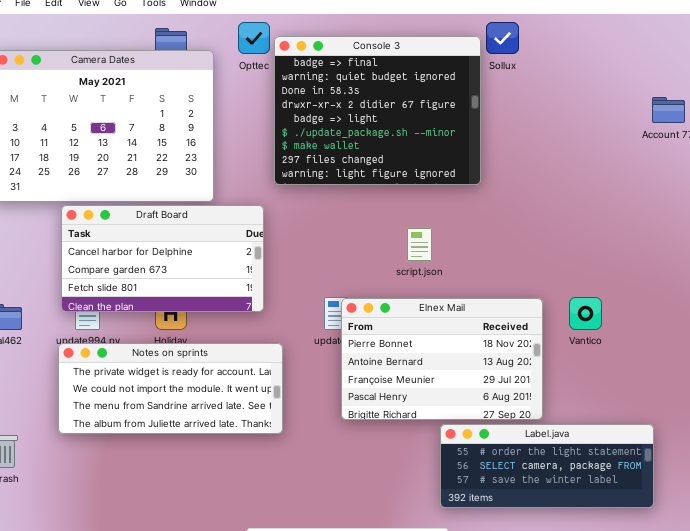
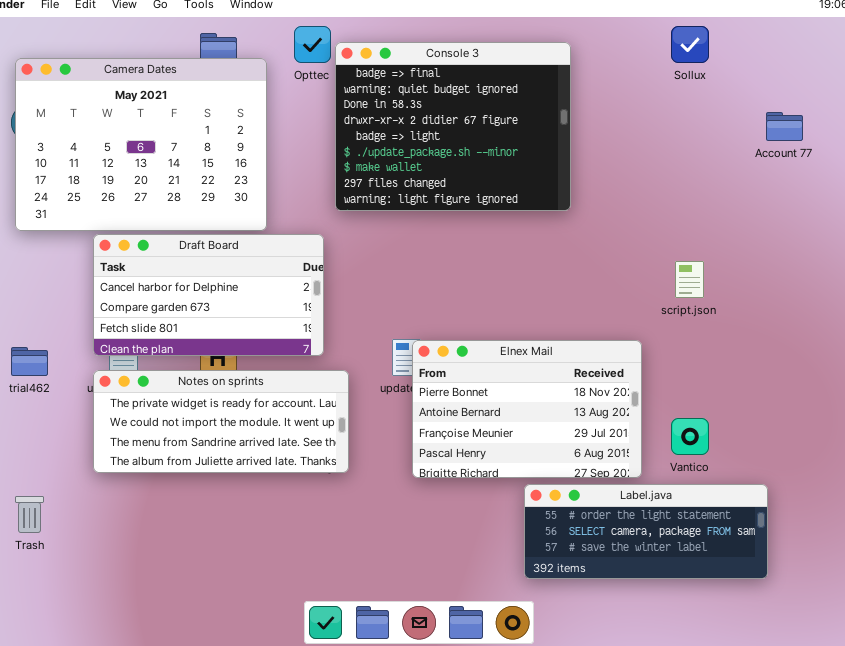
Sollux: [486,22,519,54] -> [671,26,709,63], moved
script.json: [407,228,432,261] -> [675,261,704,298], moved
Vantico: [569,297,602,330] -> [671,418,709,455], moved
Notes on sprints: [58,343,283,434] -> [93,370,349,473], moved

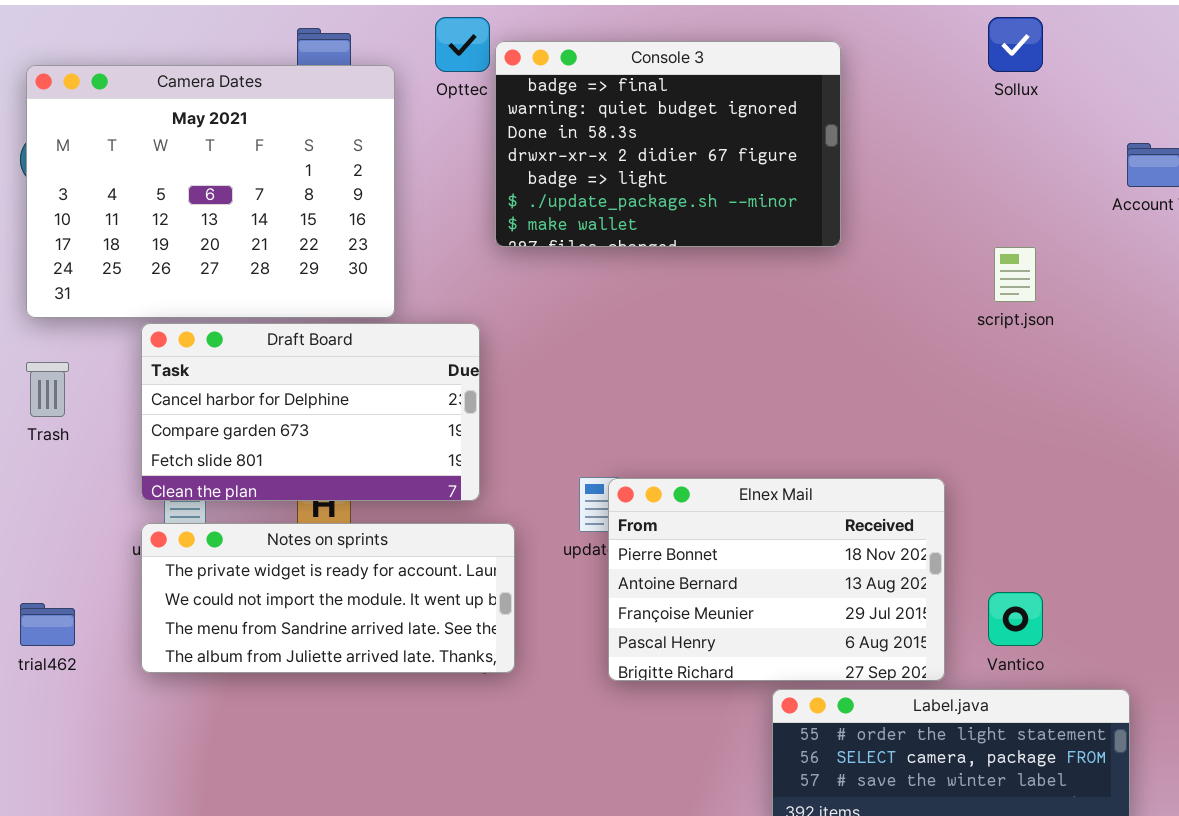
Console 3: [335,42,571,211] -> [495,41,841,247], resized
script.json: [675,261,704,298] -> [994,247,1036,302], moved
trial462: [11,347,48,376] -> [20,603,75,646], moved
Trash: [15,496,44,533] -> [26,362,69,417], moved

